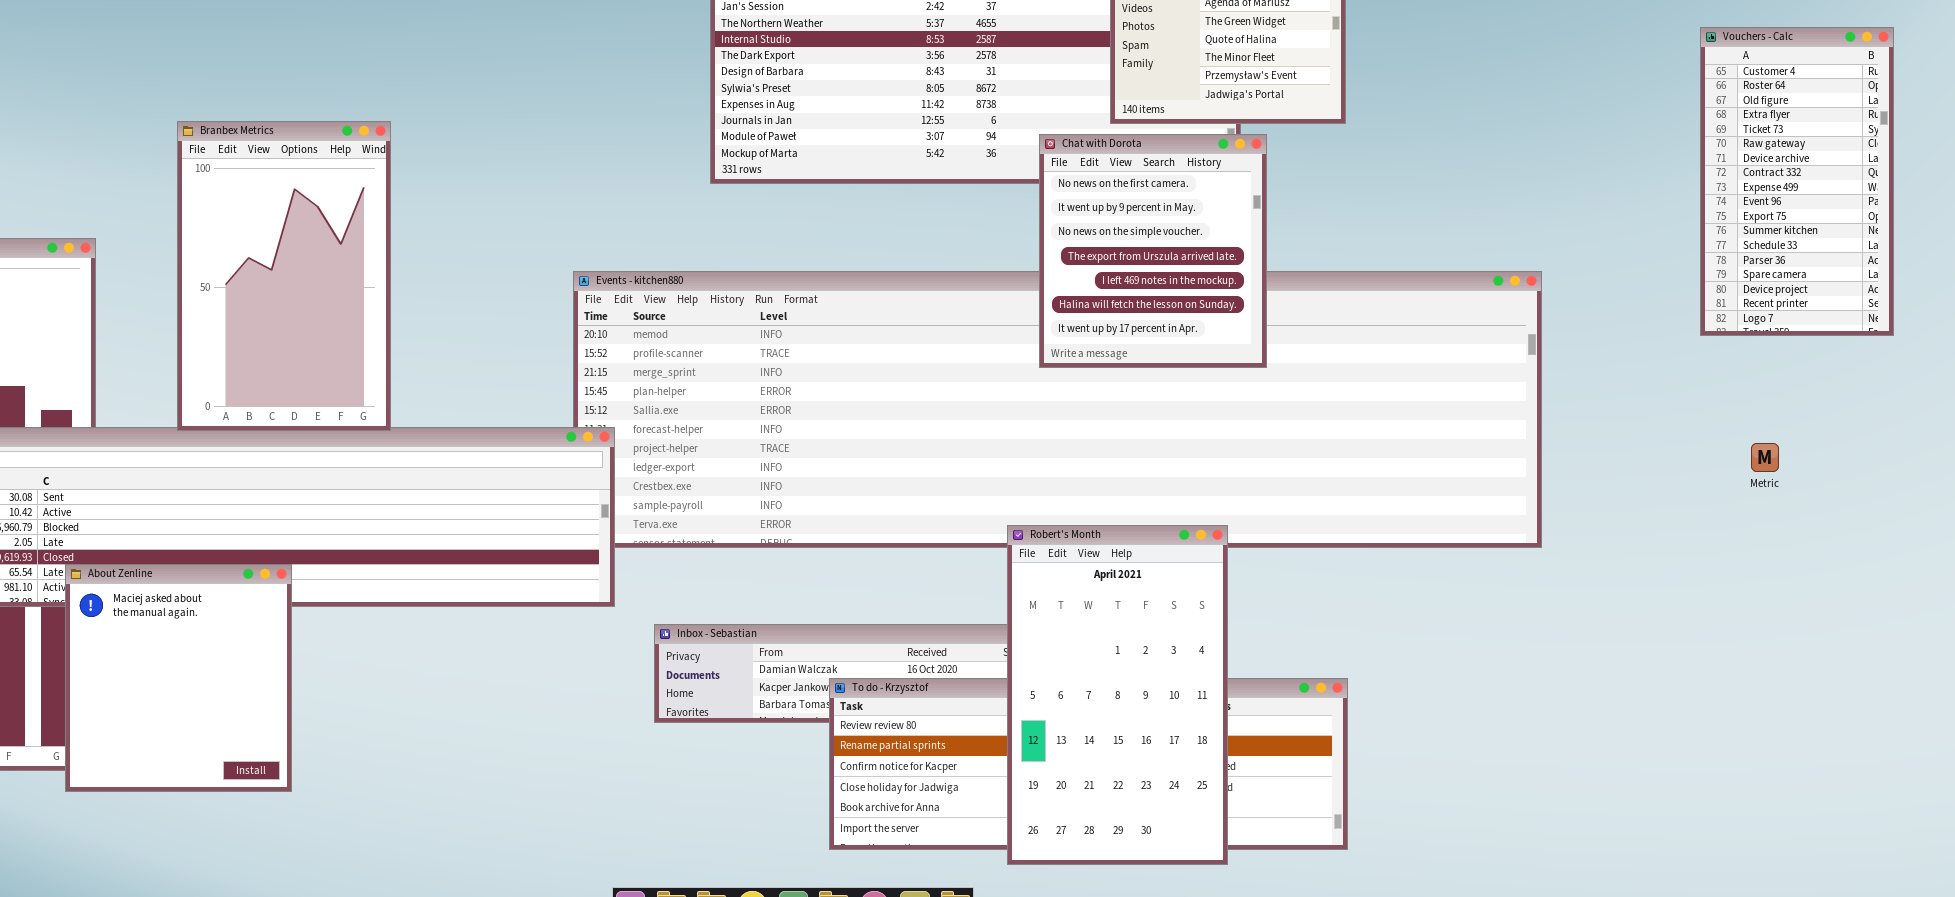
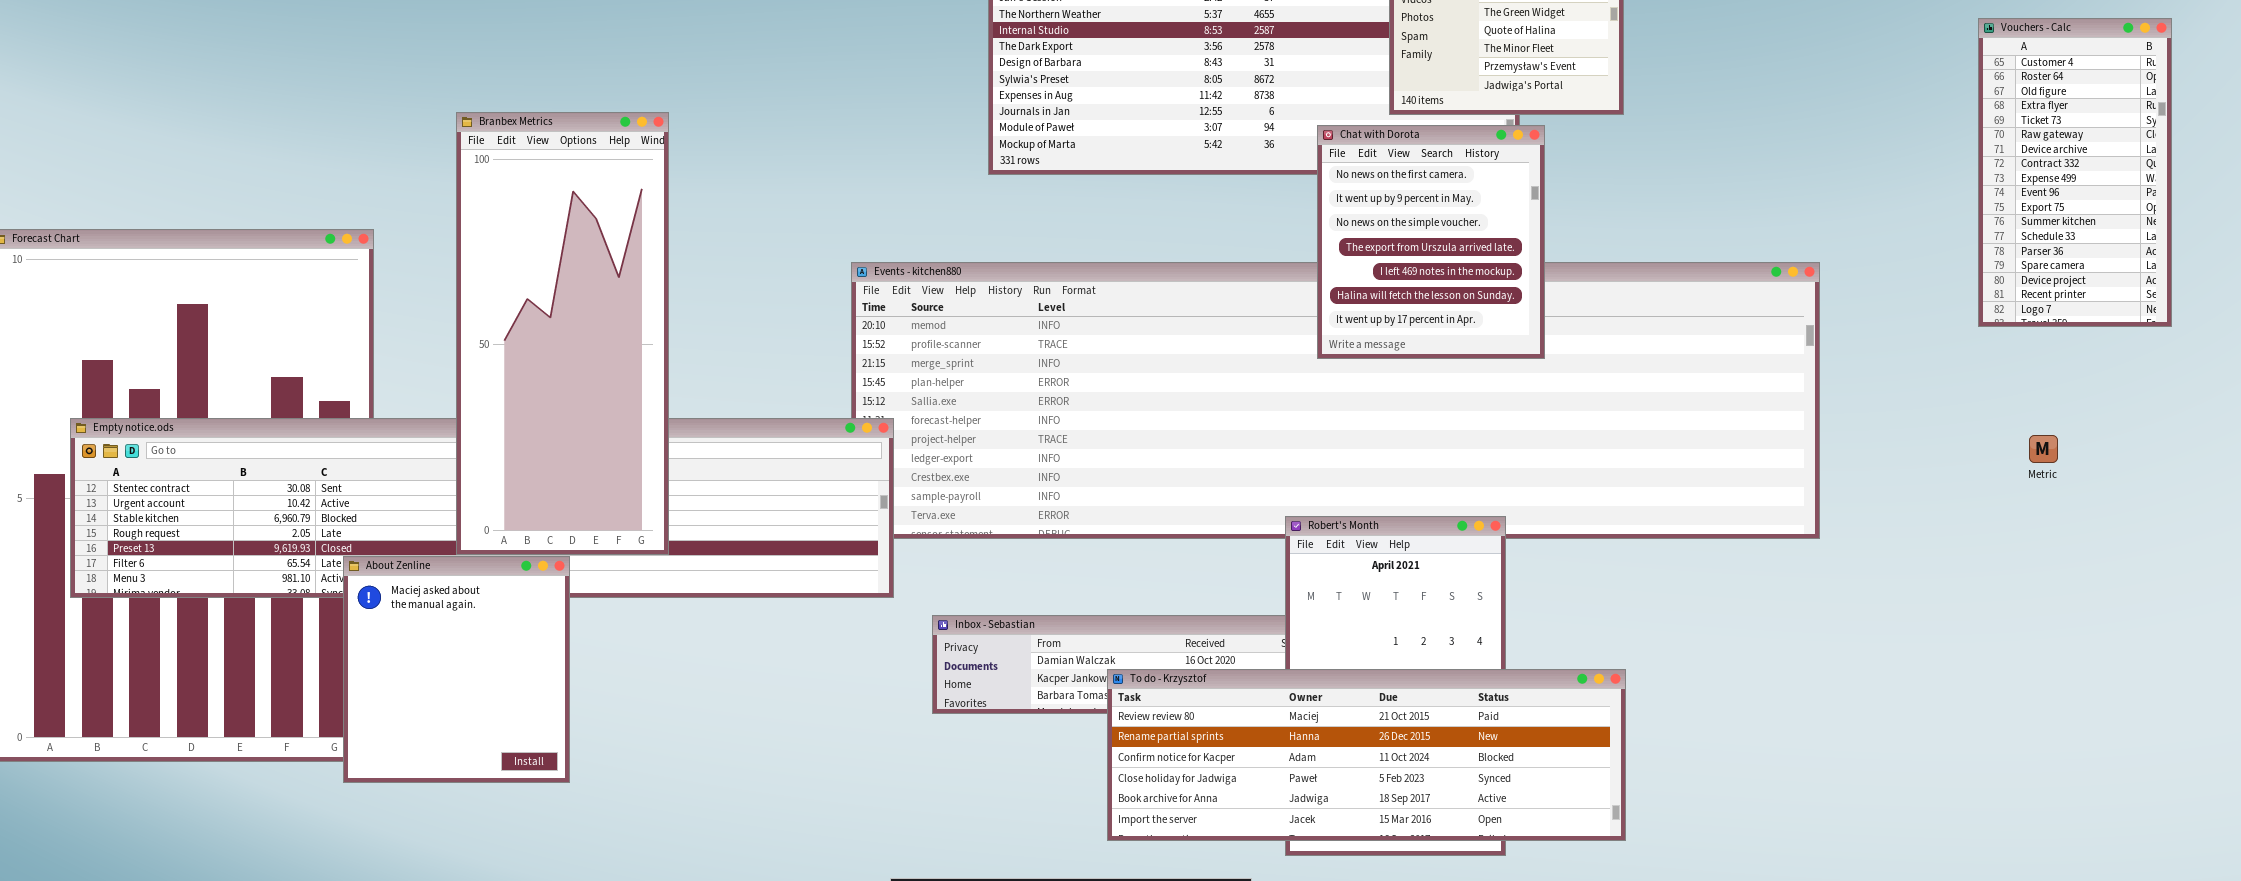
Branbex Metrics: [177,121,391,431] -> [456,112,669,555], resized
To do - Krzysztof: [829,678,1348,850] -> [1107,669,1626,841], raised

